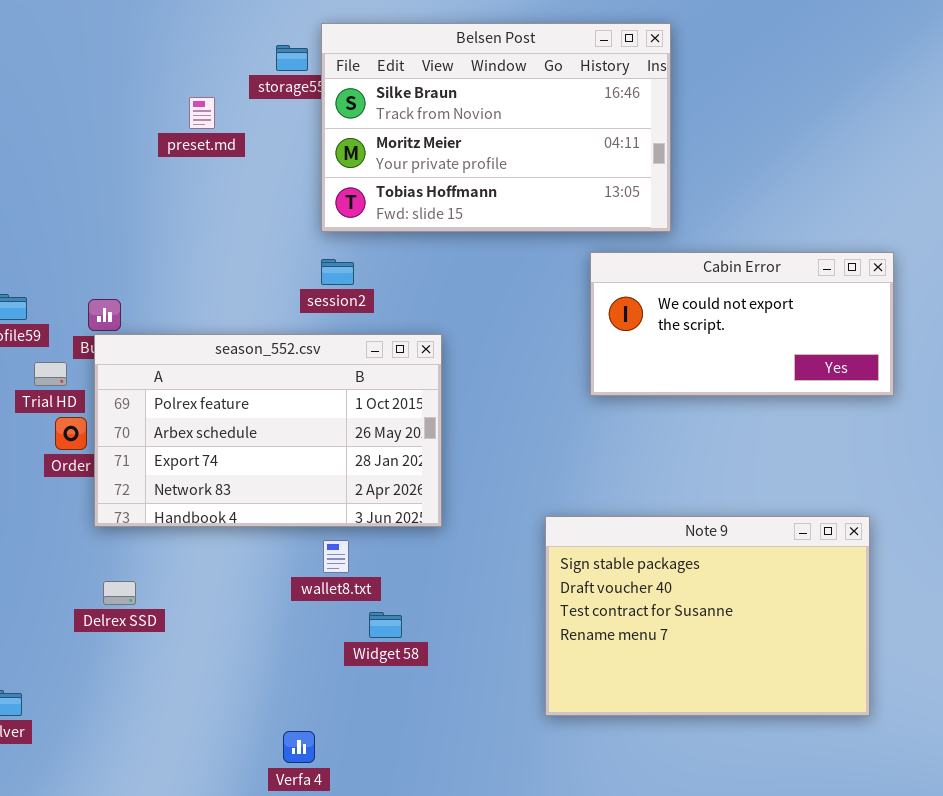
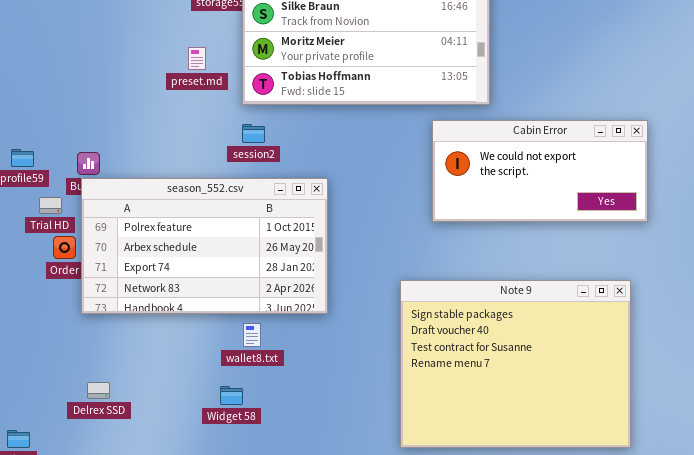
preset.md: [189,97,215,129] -> [188,47,206,70], moved
Note 9: [545,516,870,716] -> [400,280,631,448], resized
Delrex SSD: [103,581,136,605] -> [87,382,110,399], moved
Widget 58: [369,612,402,638] -> [220,386,243,405], moved

